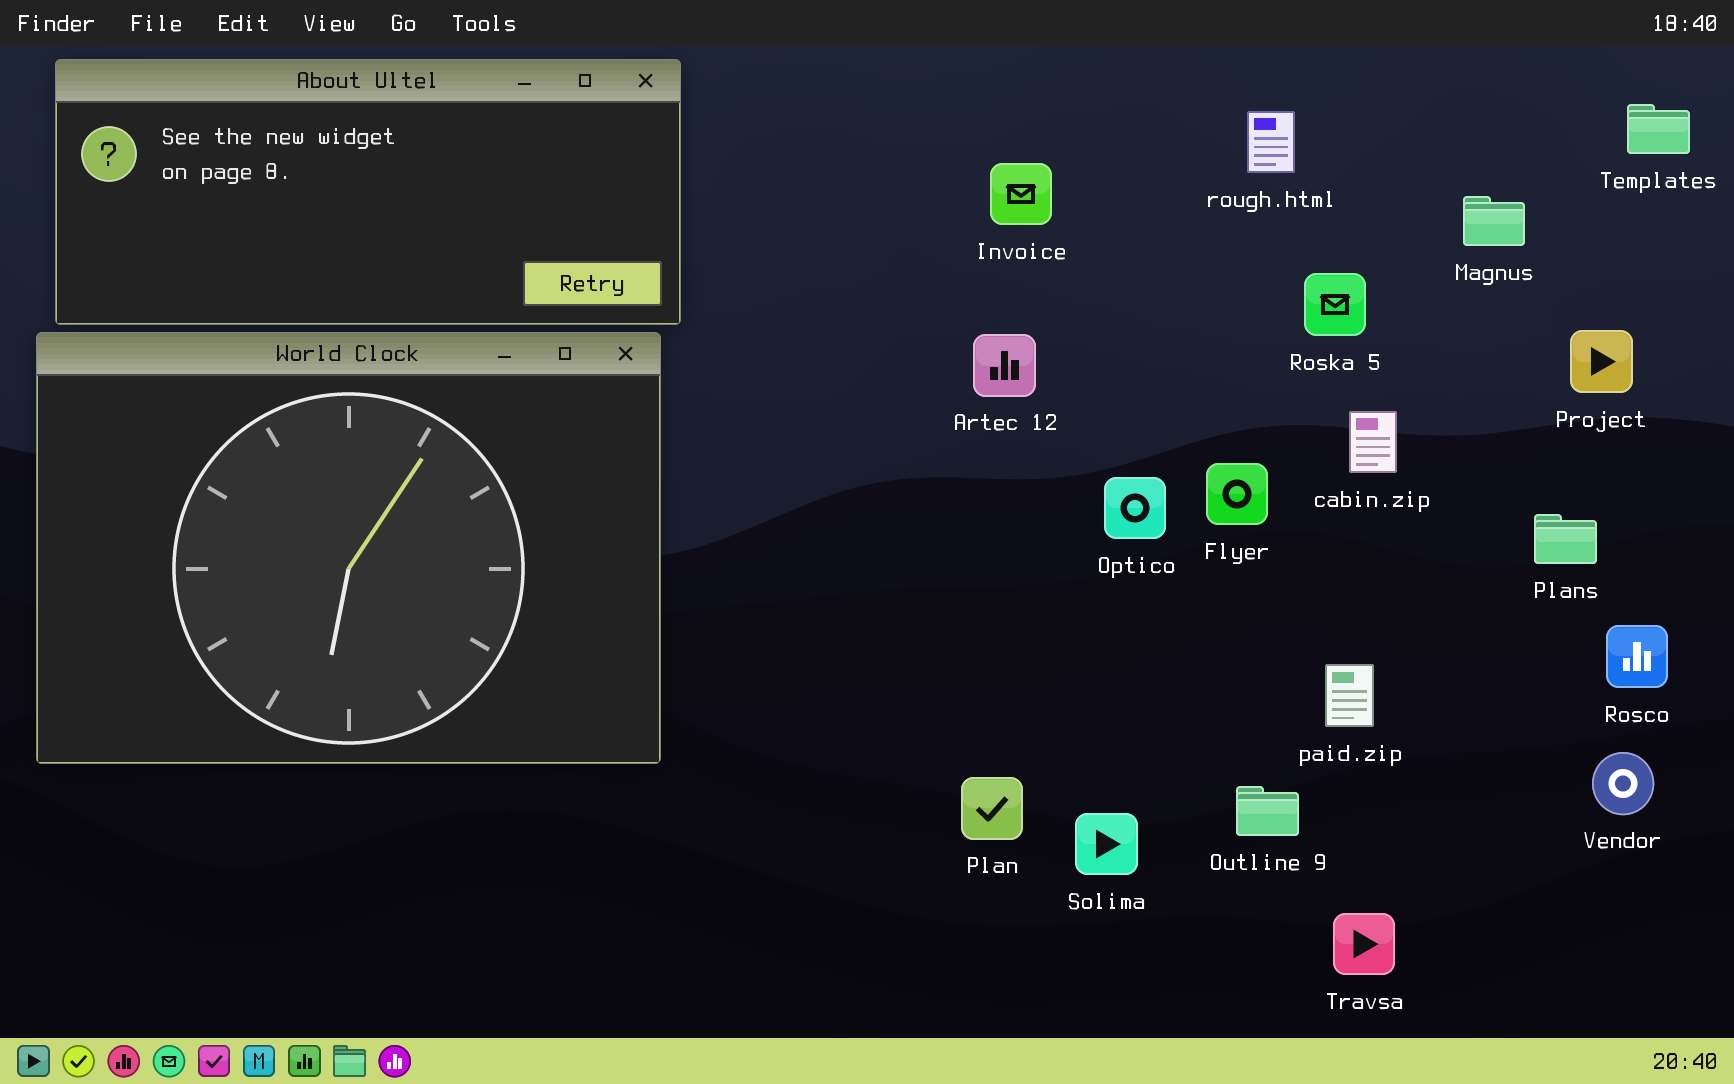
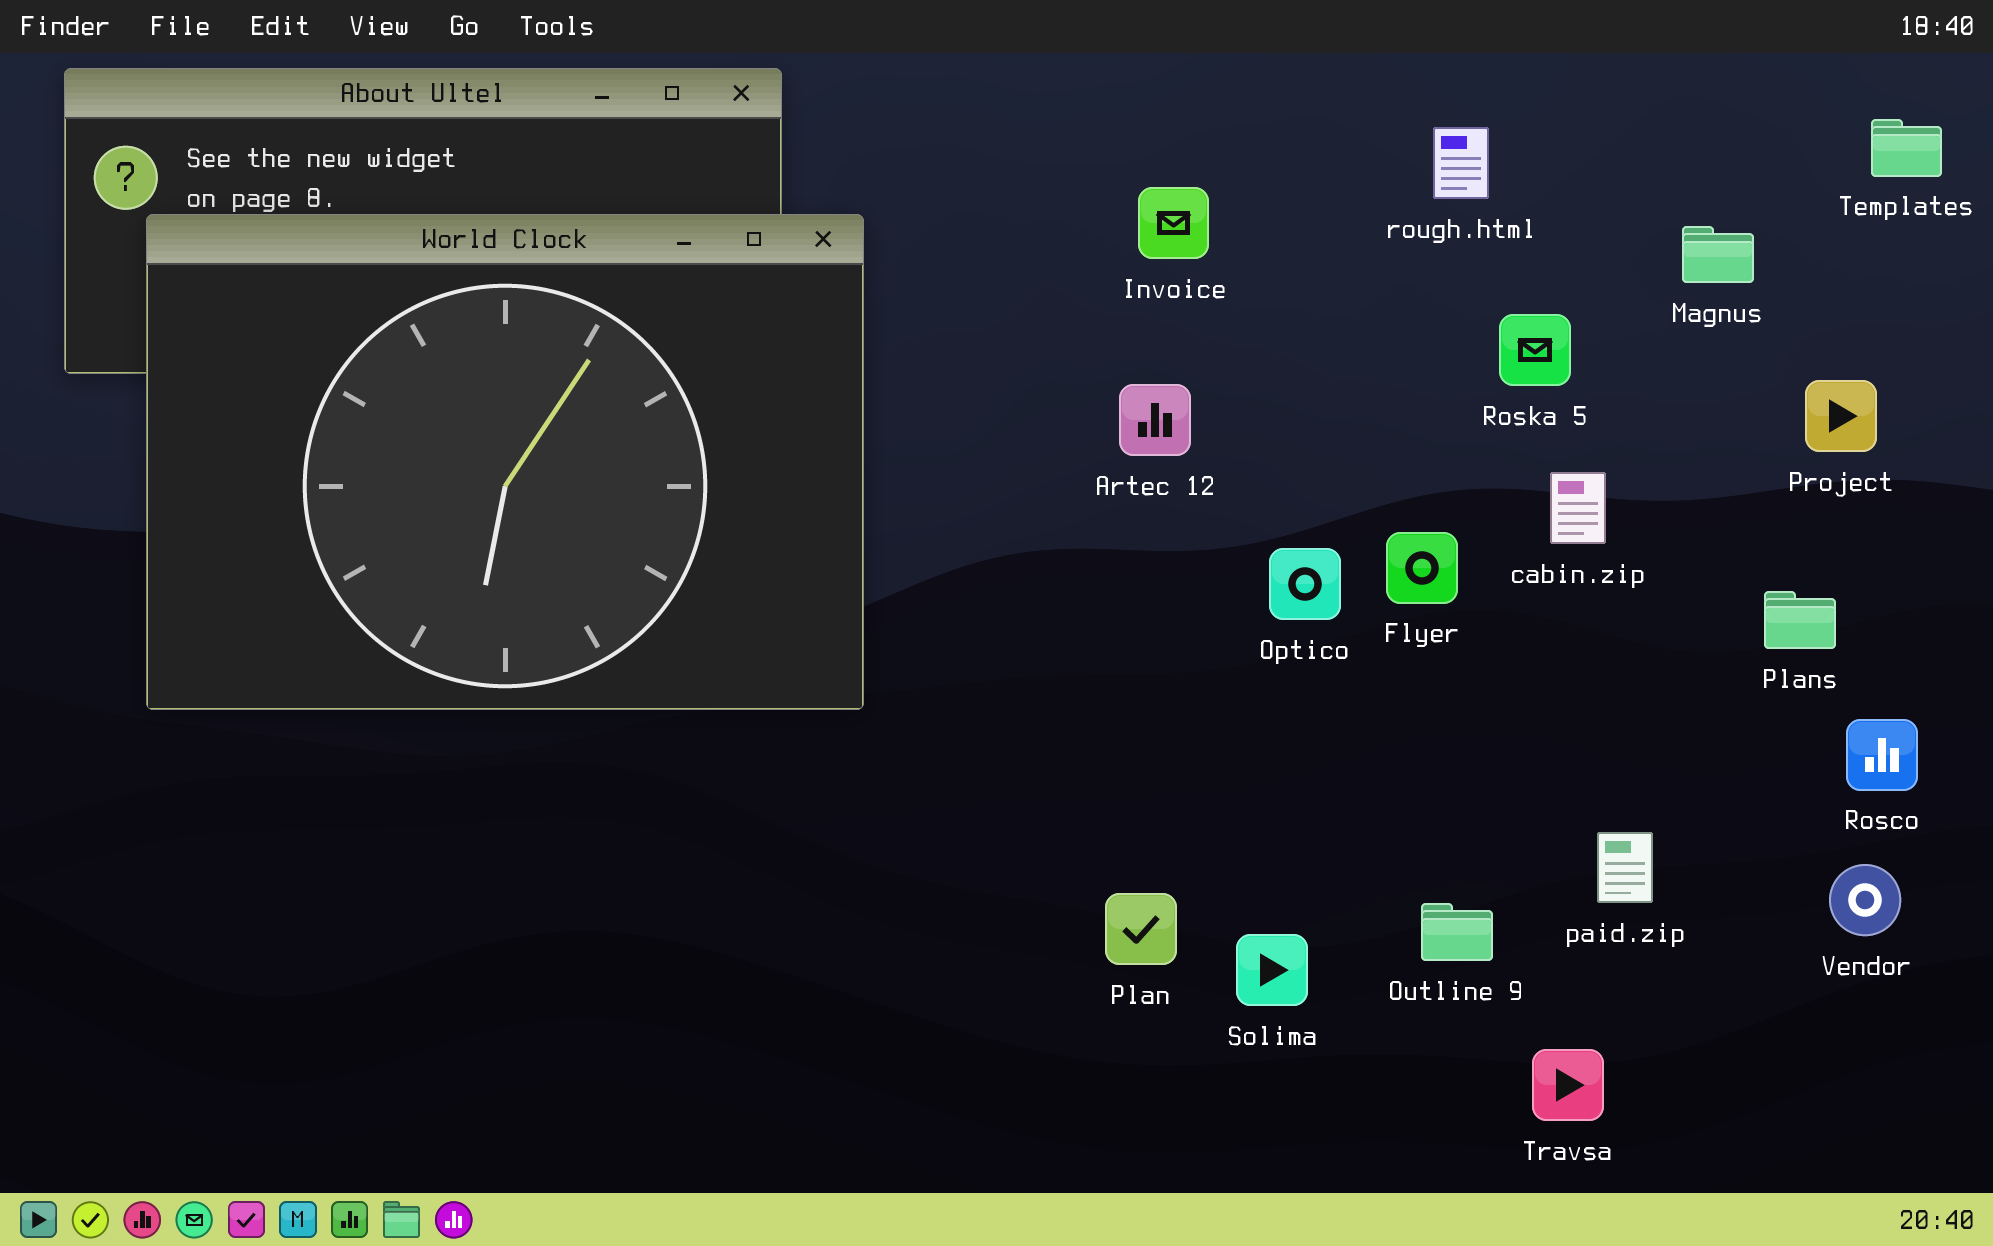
World Clock: [36,332,661,764] -> [146,214,864,710], moved
paid.zip: [1325,664,1374,727] -> [1597,832,1653,903], moved

